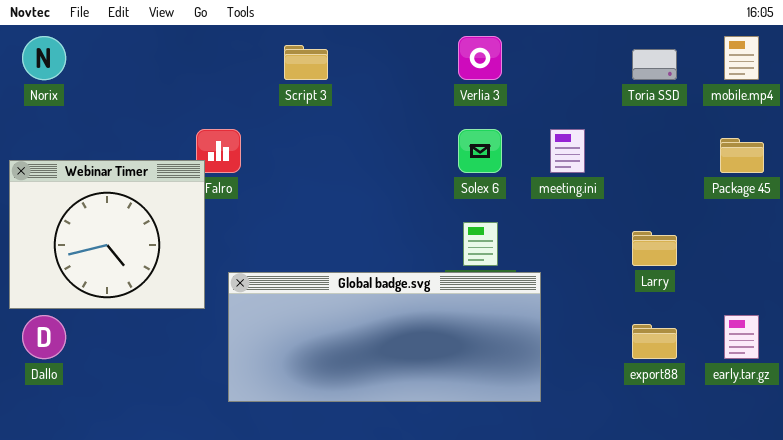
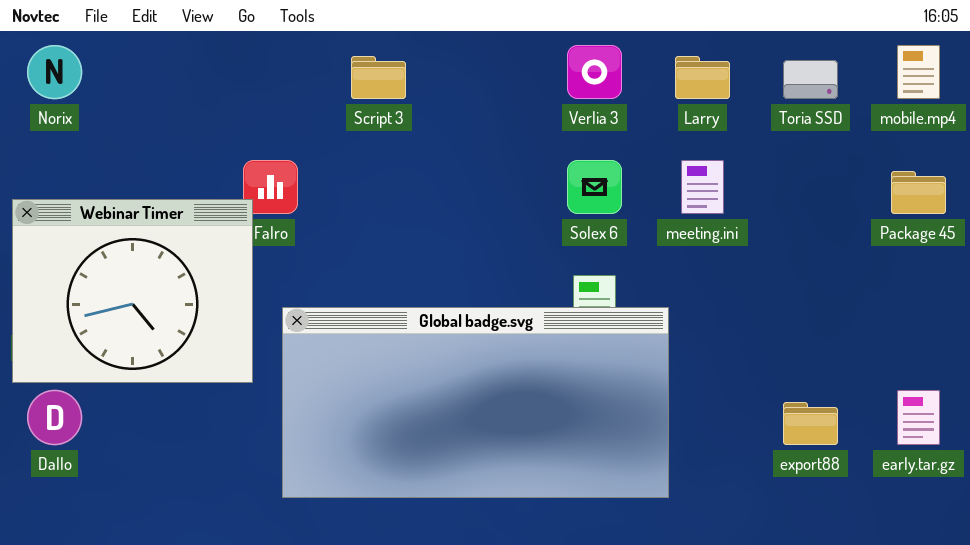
Larry: [632,231,677,266] -> [675,56,730,99], moved
Global badge.svg: [228,272,541,402] -> [282,307,669,498], resized

